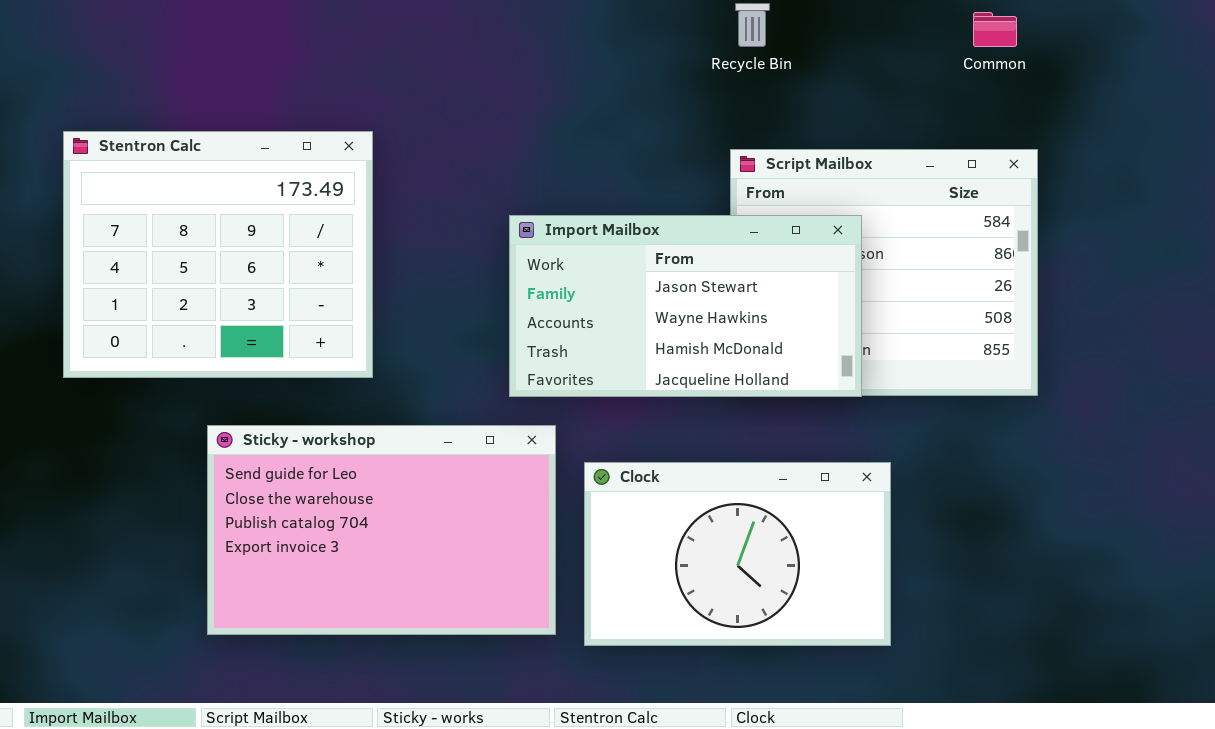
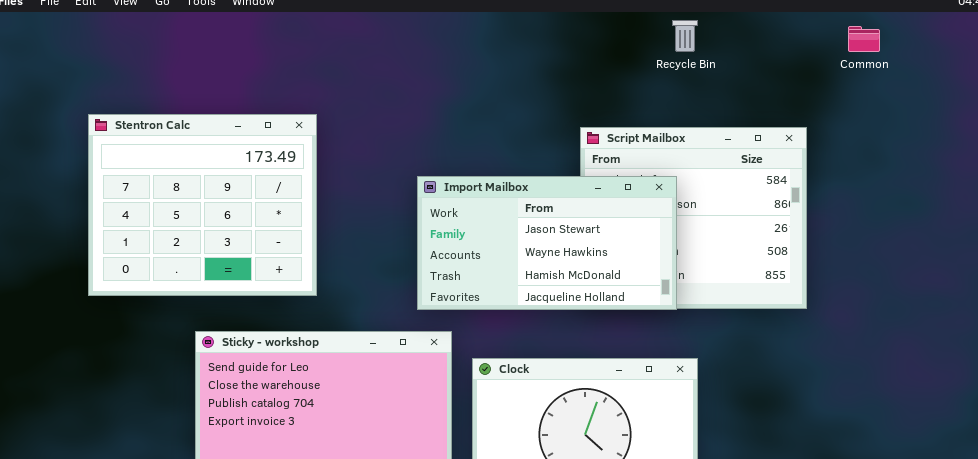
Recycle Bin: [735,3,770,47] -> [672,20,698,52], moved
Common: [973,12,1017,47] -> [848,26,880,52], moved

